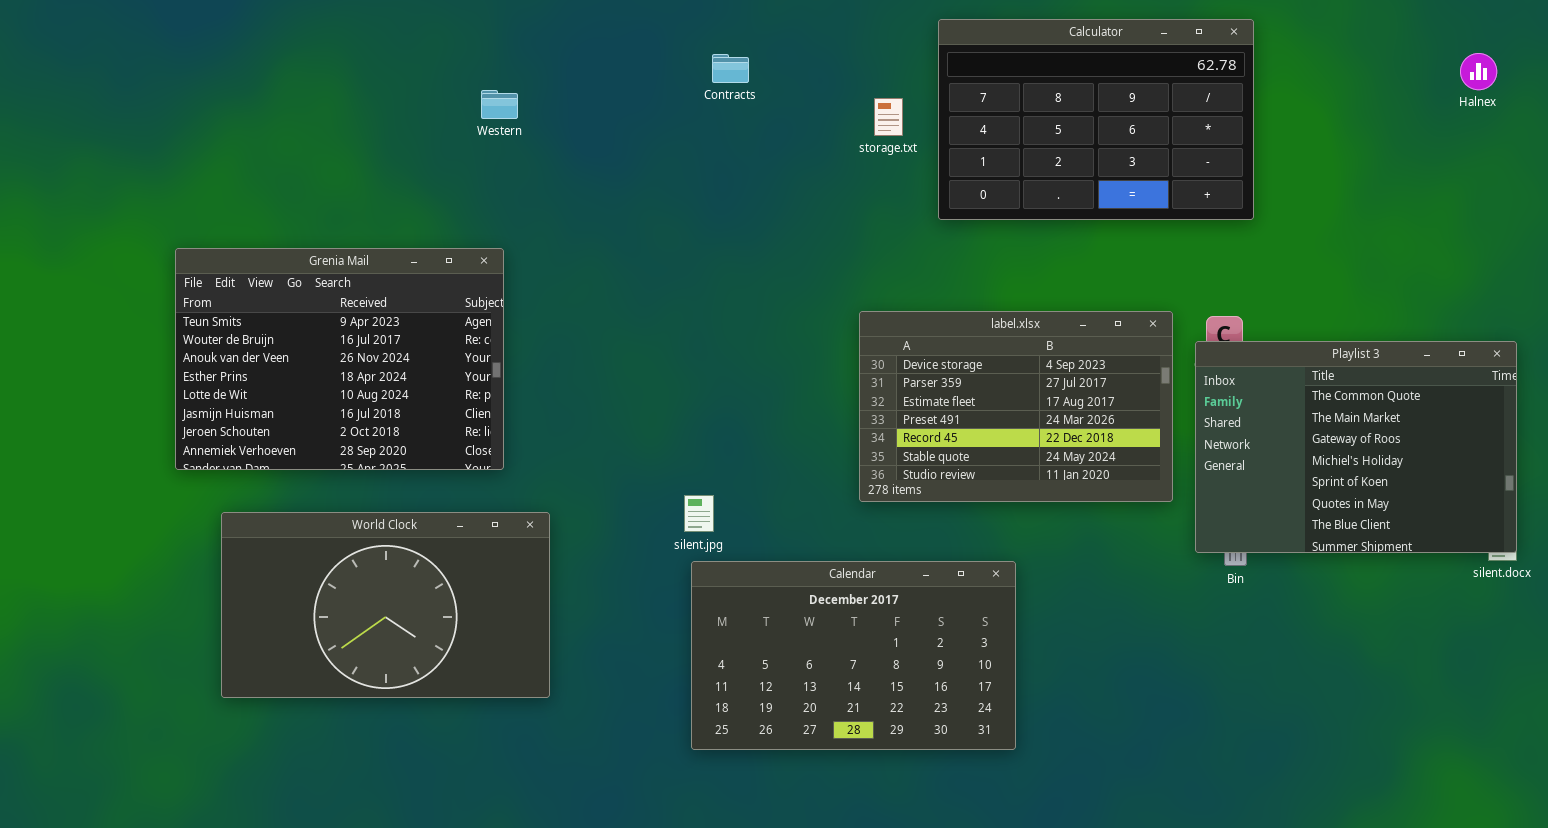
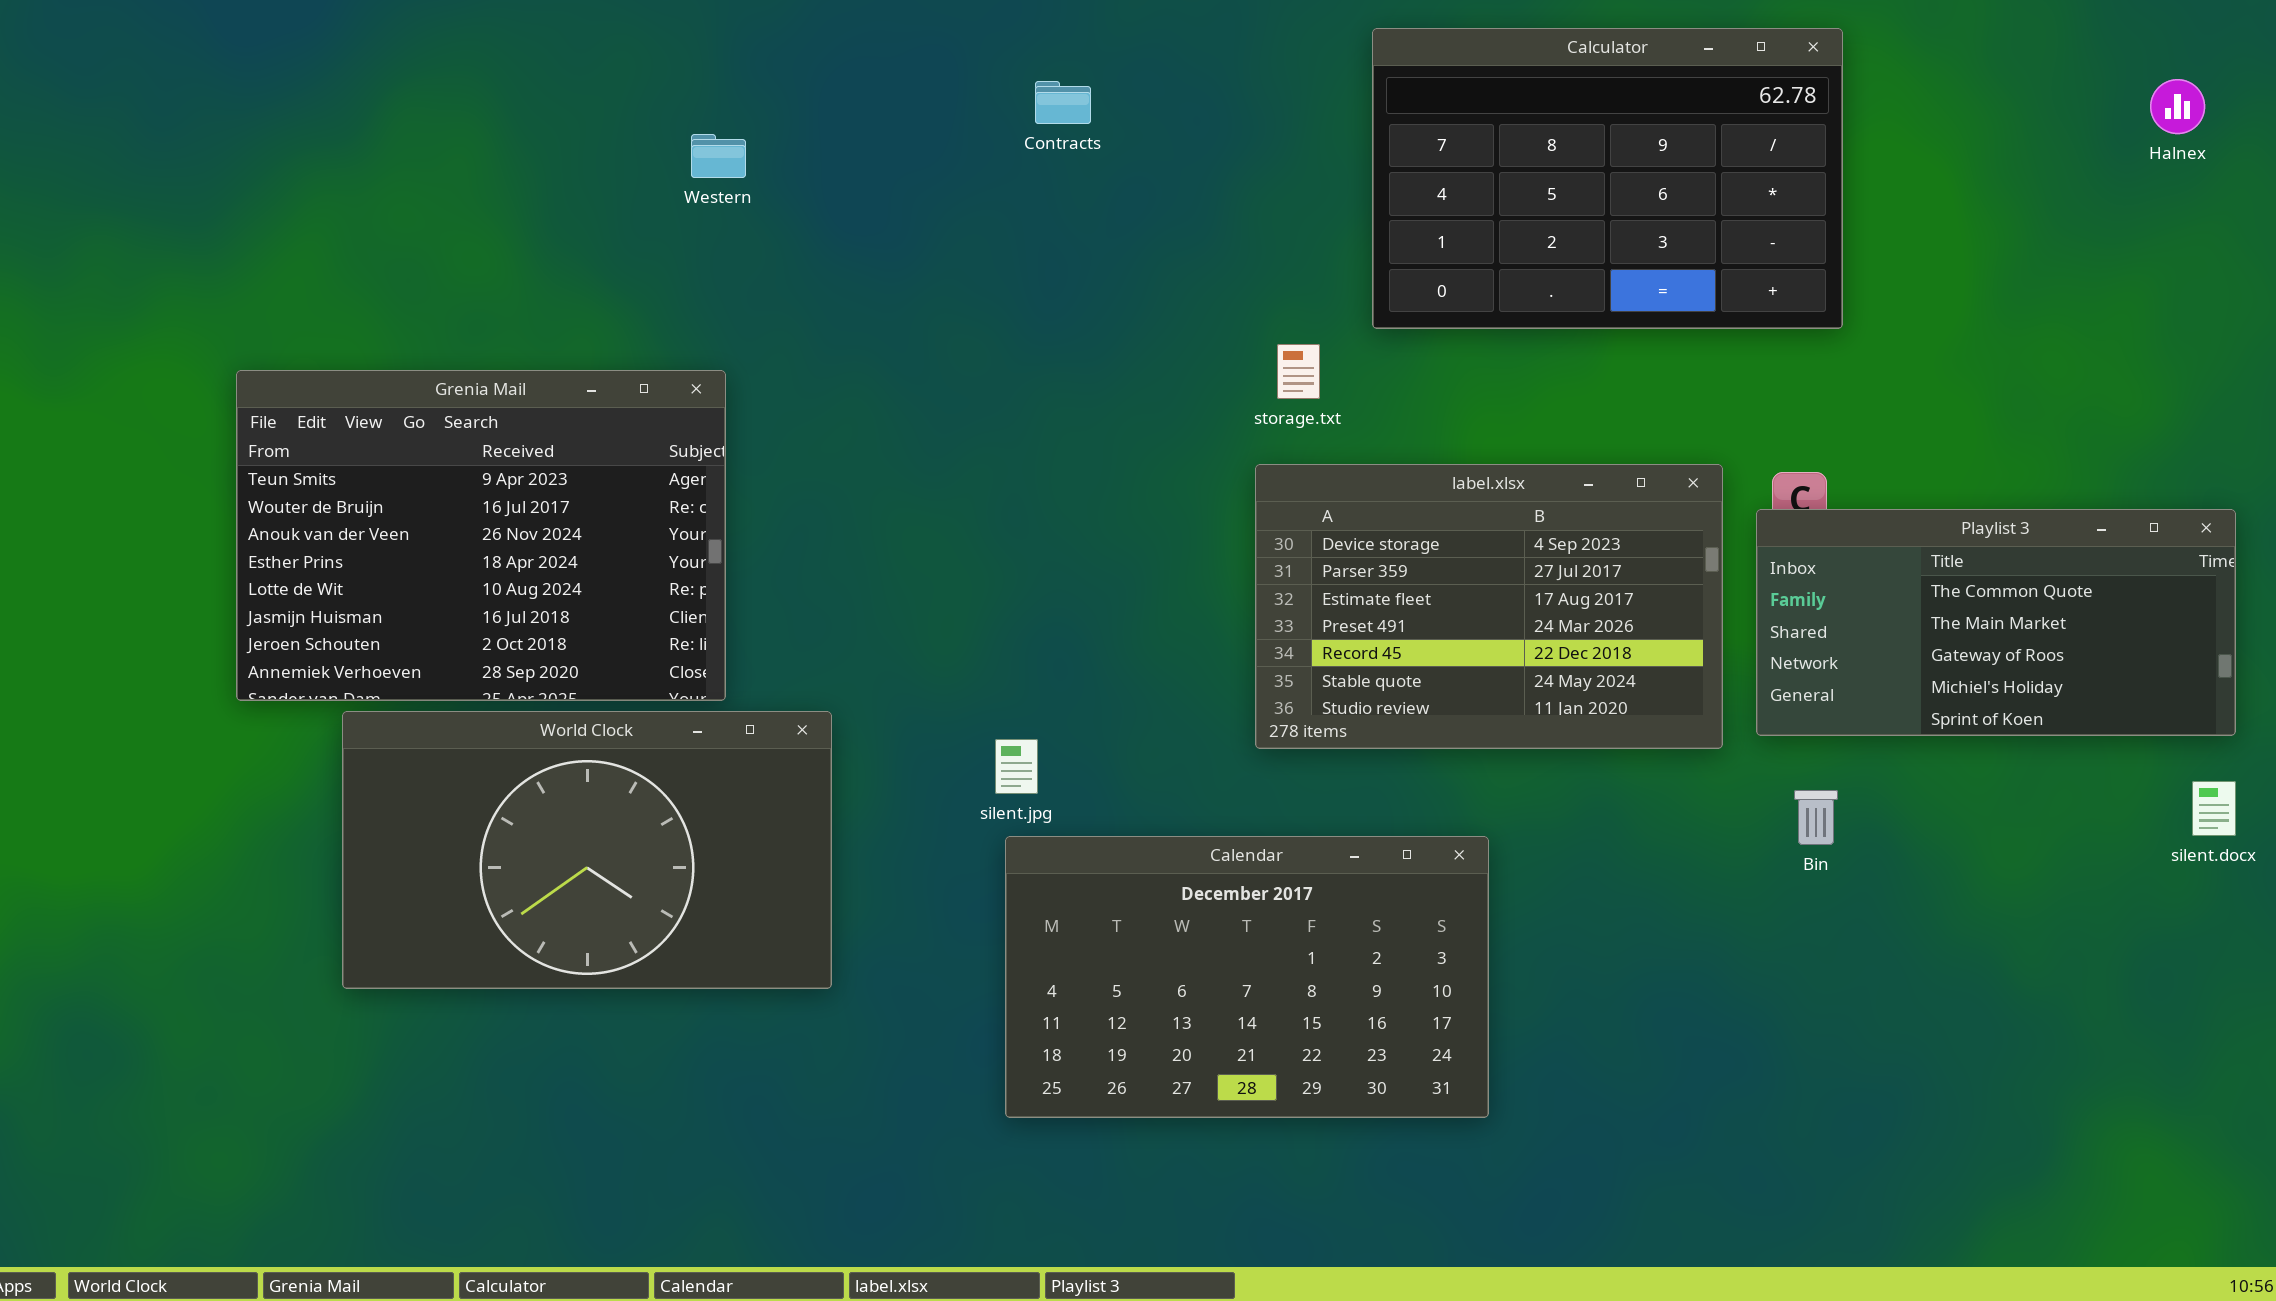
storage.txt: [874,98,903,136] -> [1277,344,1320,399], moved
Playlist 3: [1195,341,1517,553] -> [1756,509,2236,736], resized
World Clock: [221,512,550,698] -> [342,711,832,989], moved

